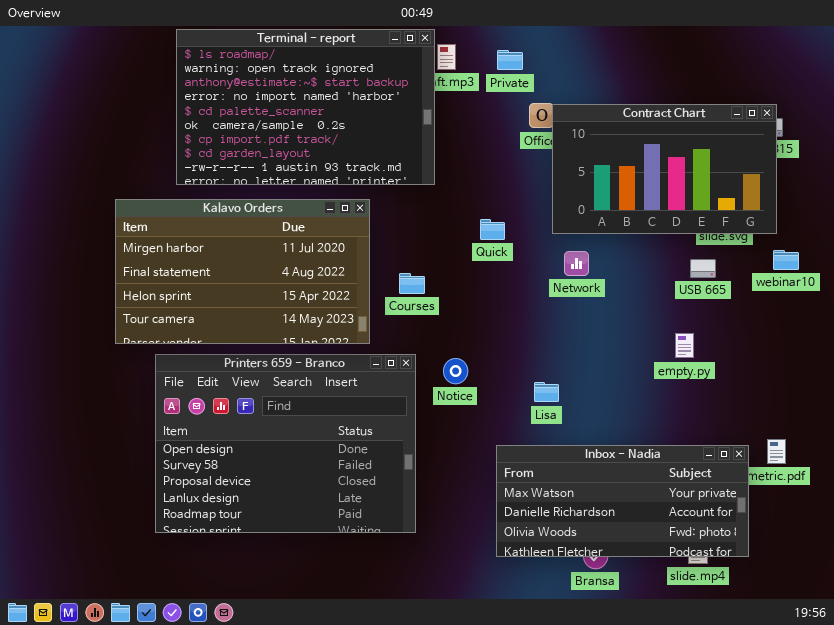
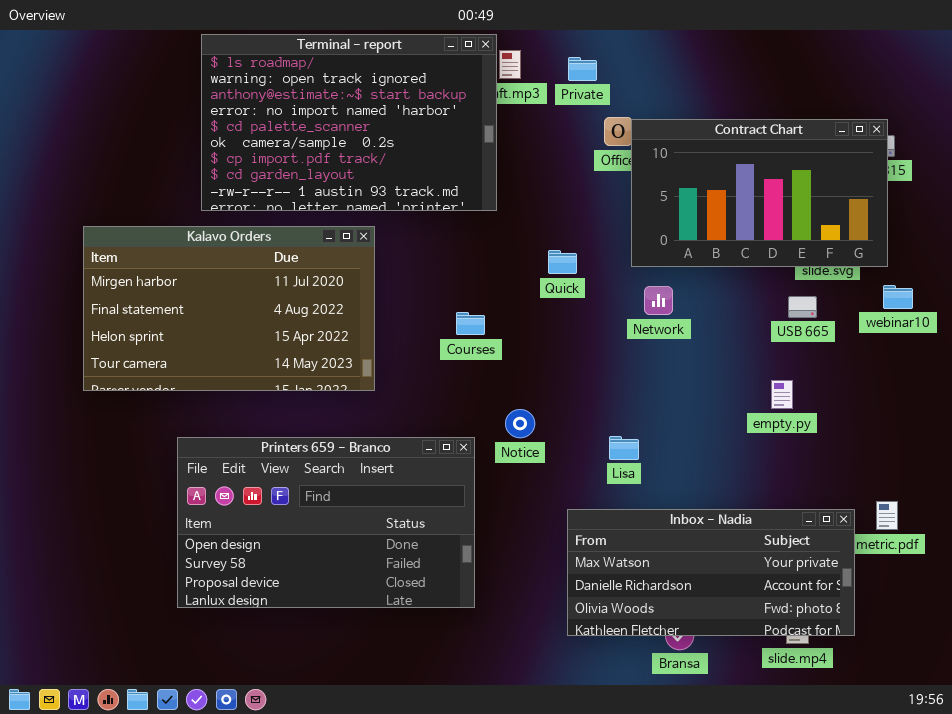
Kalavo Orders: [115,199,370,344] -> [83,226,375,391], moved
Printers 659 - Branco: [155,354,416,533] -> [177,437,475,608], resized

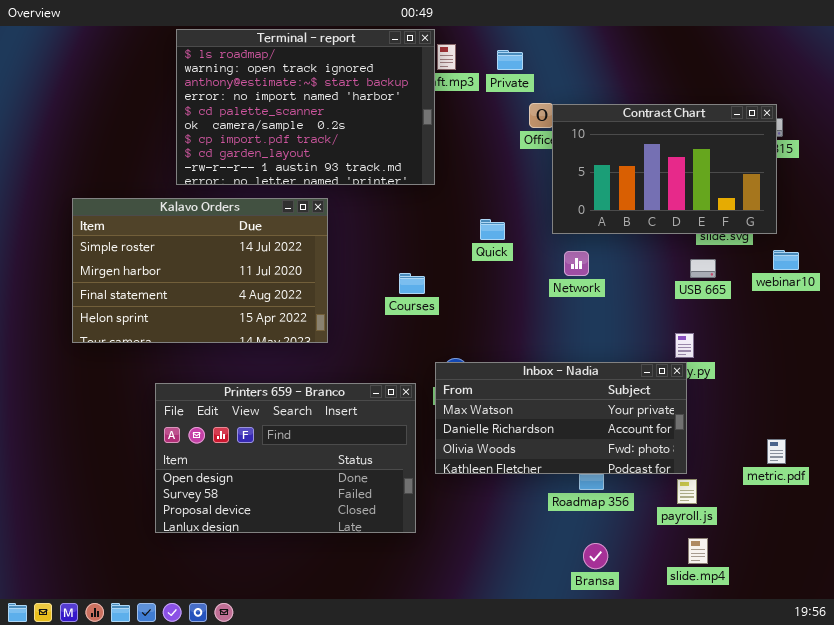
Kalavo Orders: [83,226,375,391] -> [72,198,328,343], scrolled up 1 row
Inbox - Nadia: [567,509,855,636] -> [435,362,687,474], moved

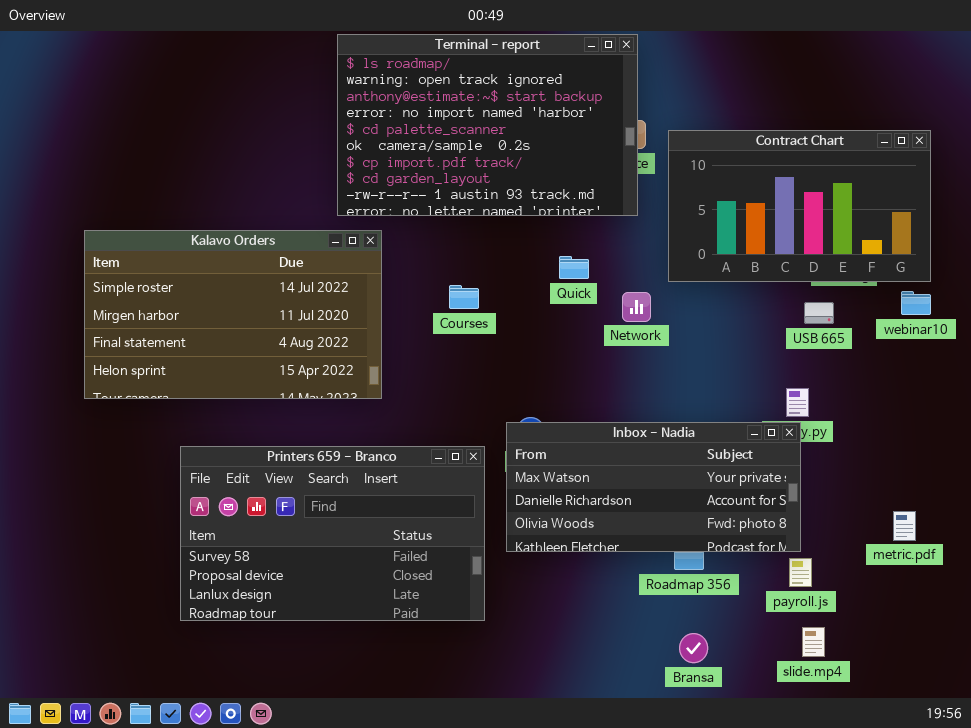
Terminal - report: [176,29,435,185] -> [337,34,638,216], moved
Contract Chart: [552,104,777,234] -> [668,130,931,282], moved
Network: [564,251,589,276] -> [622,292,651,322], moved
Courses: [399,273,425,294] -> [449,285,479,309], moved
Printers 659 - Branco: [155,383,416,533] -> [180,446,485,621], scrolled down 1 row

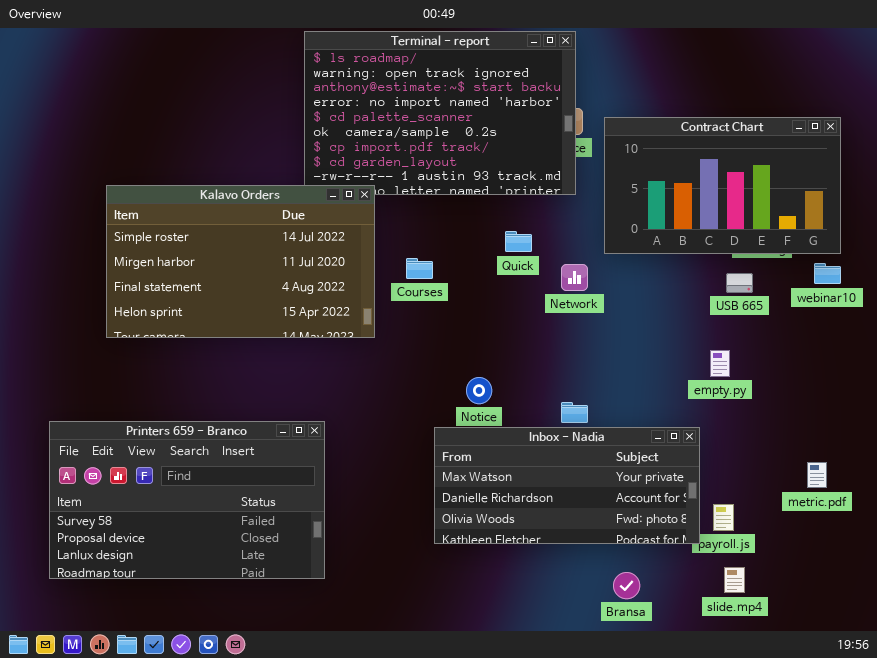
Kalavo Orders: [84,230,382,399] -> [106,185,375,338], moved
Inbox - Nadia: [506,422,801,552] -> [434,427,700,544], moved
Printers 659 - Branco: [180,446,485,621] -> [49,421,325,579], moved

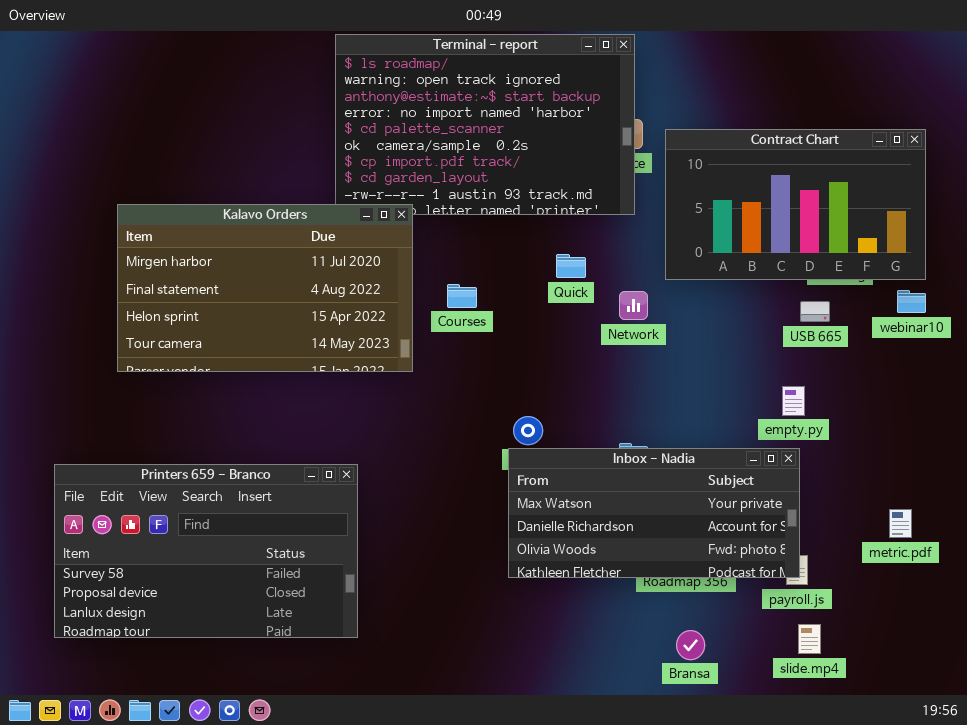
Kalavo Orders: [106,185,375,338] -> [117,204,413,372], scrolled down 1 row
Inbox - Nadia: [434,427,700,544] -> [508,448,800,578], moved

